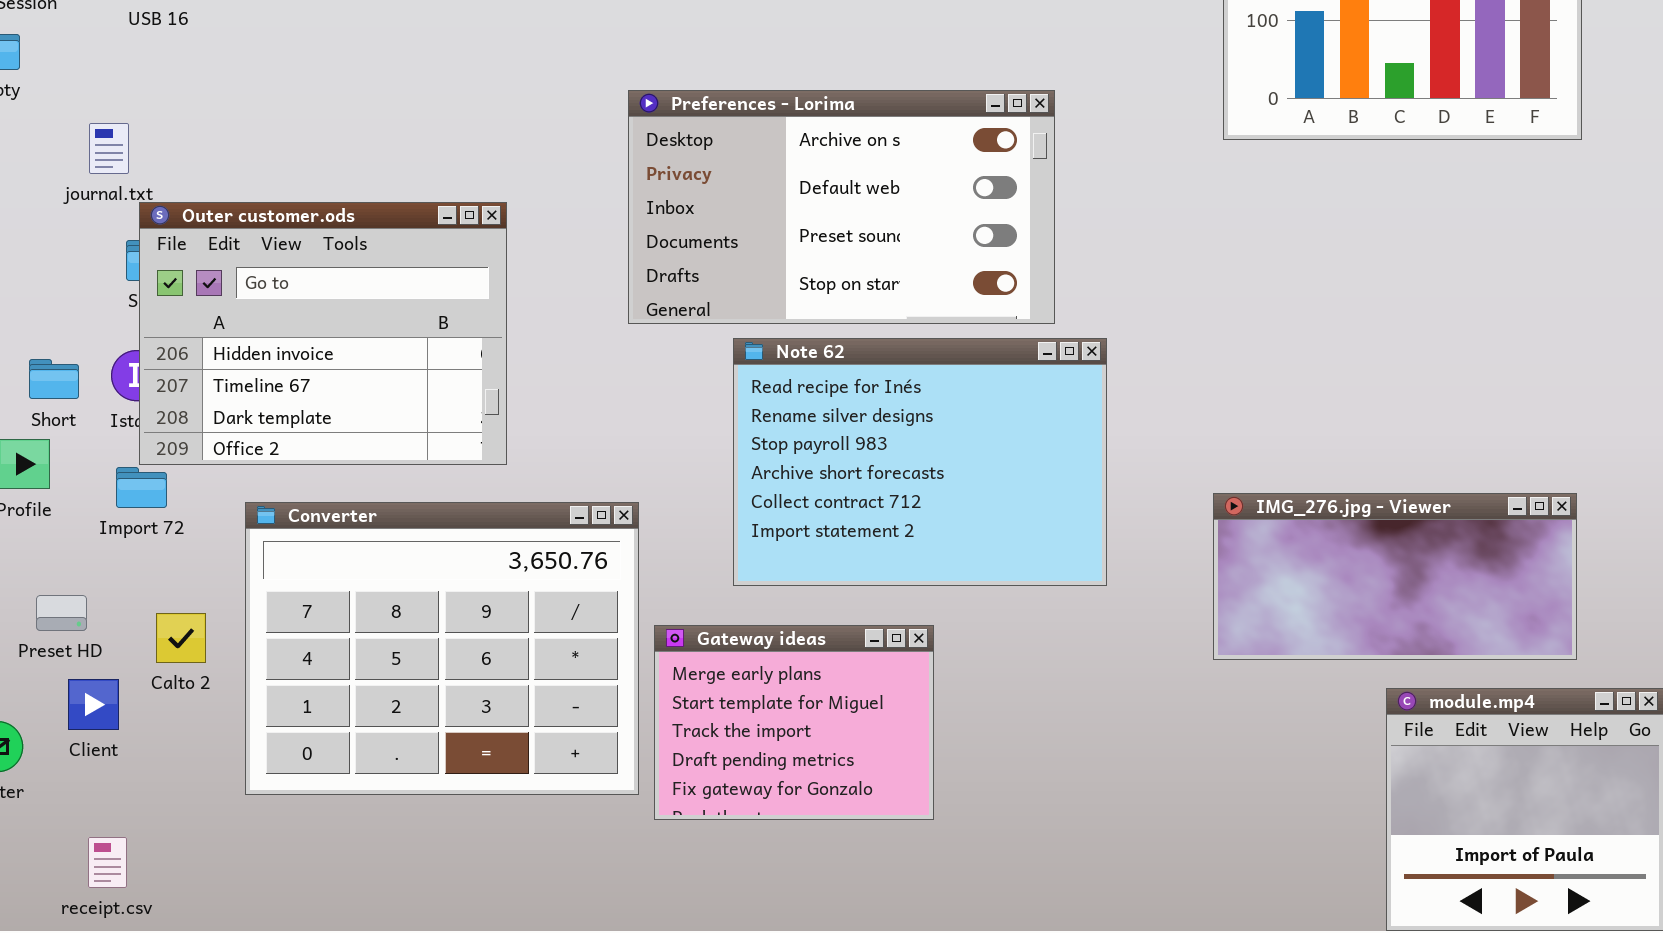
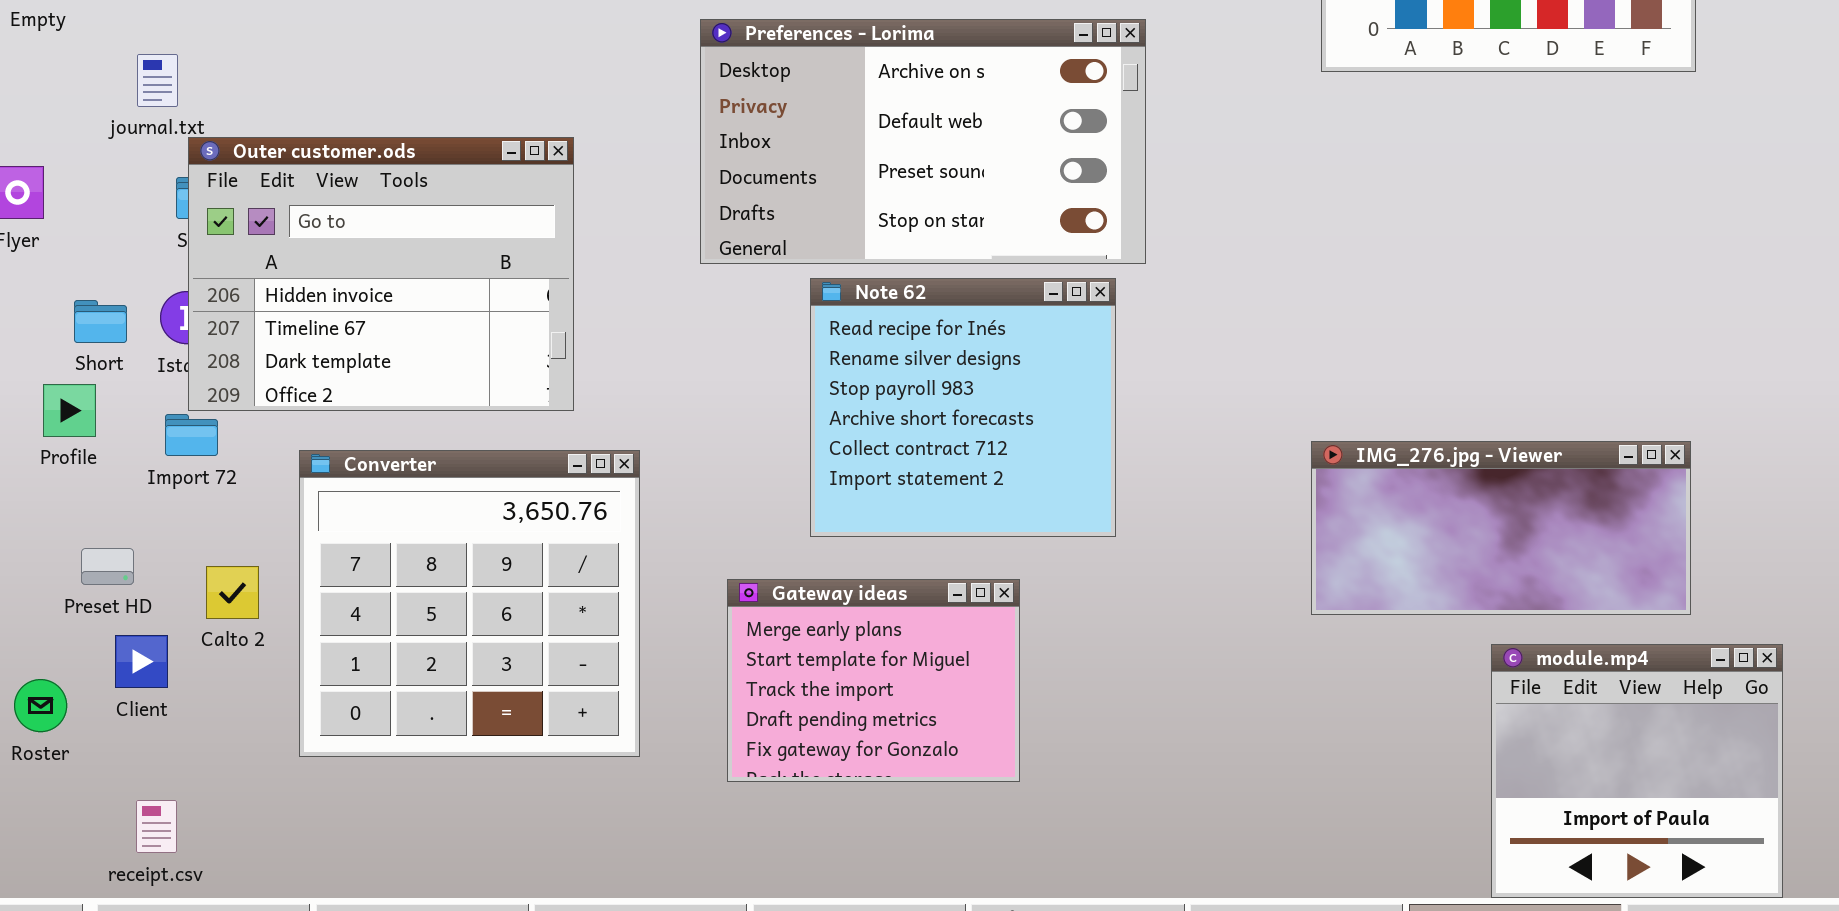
Note 62: [733,338,1107,586] -> [810,278,1116,537], resized
Converter: [245,502,639,795] -> [299,450,640,757], resized

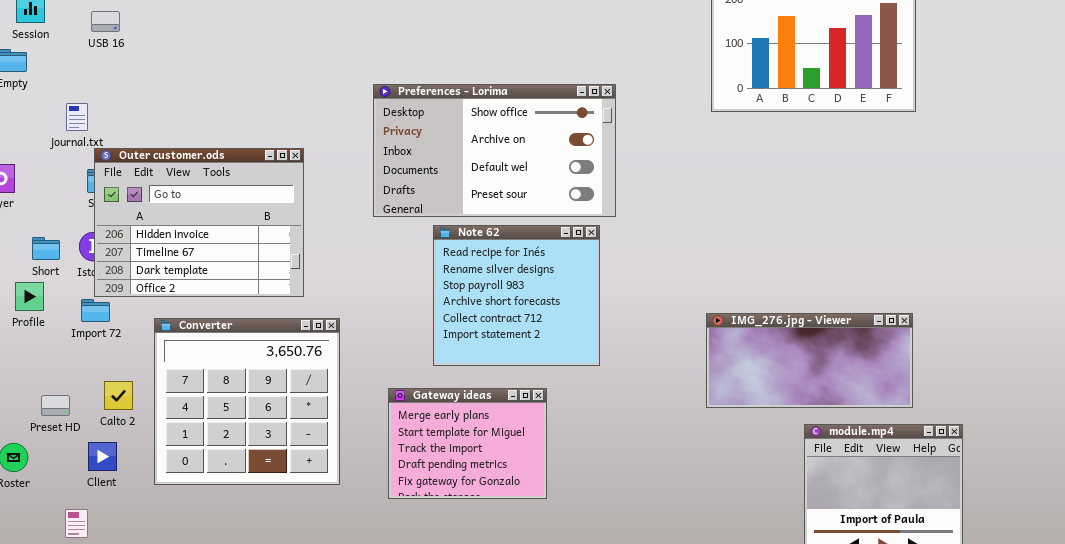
Preferences - Lorima: [700,19,1146,264] -> [373,84,616,217], scrolled up 1 row
Preset HD: [81,548,134,585] -> [41,395,70,416], moved
Client: [115,635,168,688] -> [88,442,117,471], moved

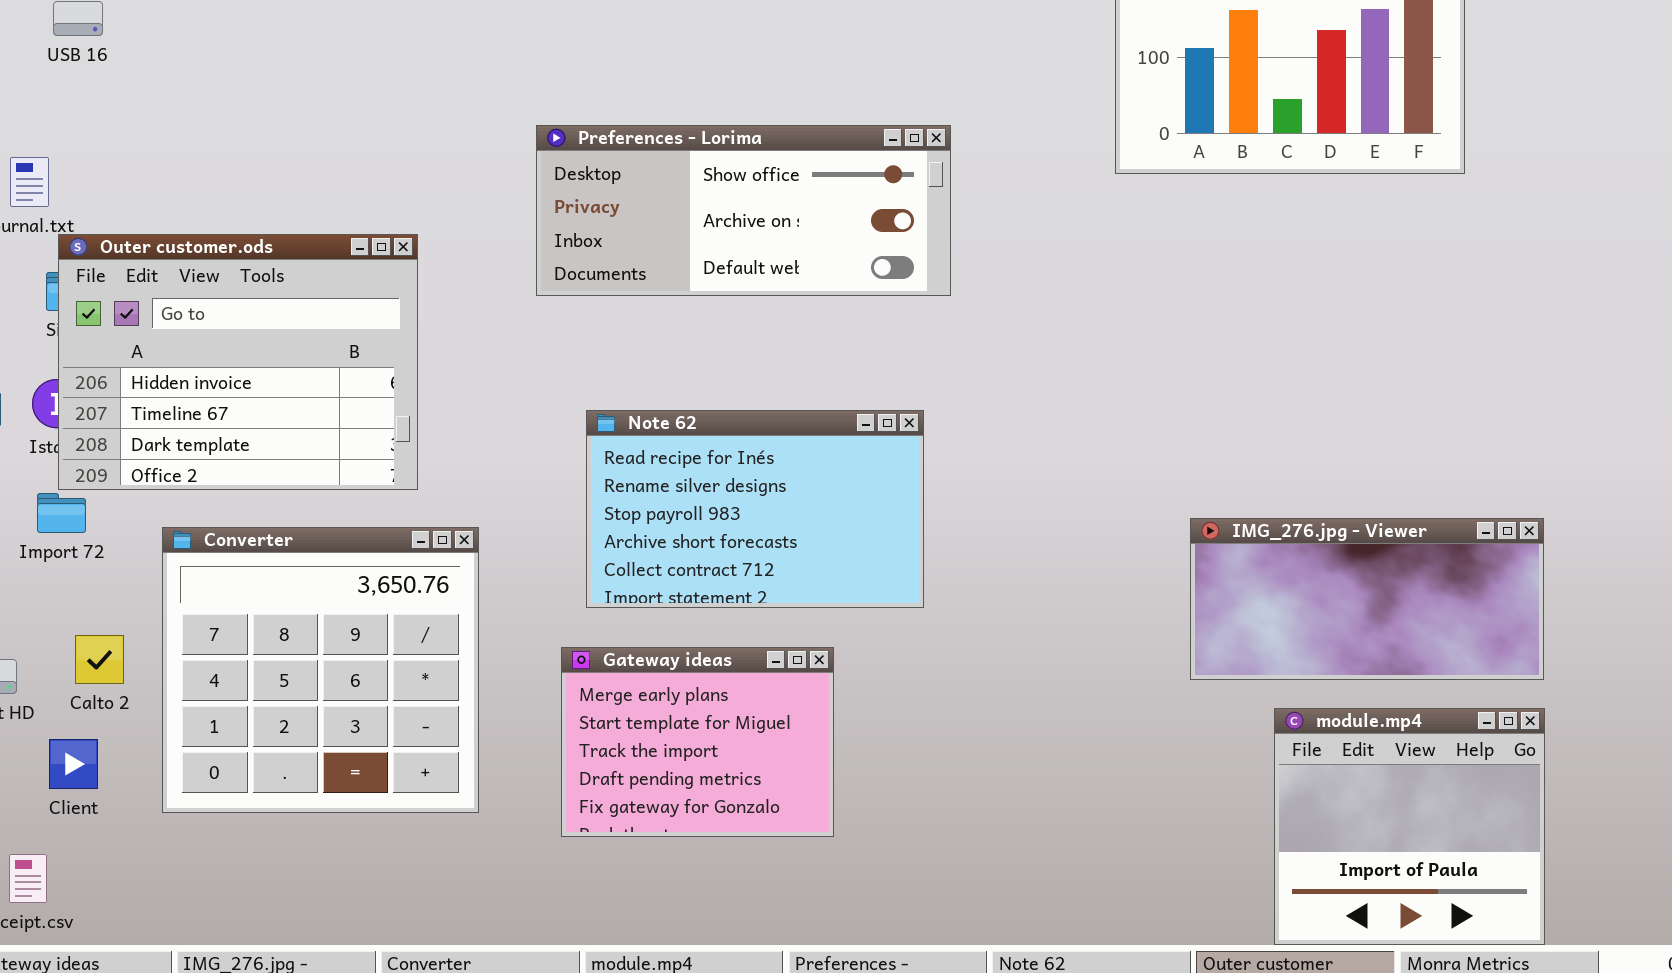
Preferences - Lorima: [373,84,616,217] -> [536,125,951,296], resized
Note 62: [433,225,600,366] -> [586,410,924,608], resized
IMG_276.jpg - Viewer: [706,313,913,408] -> [1190,518,1544,680], moved

